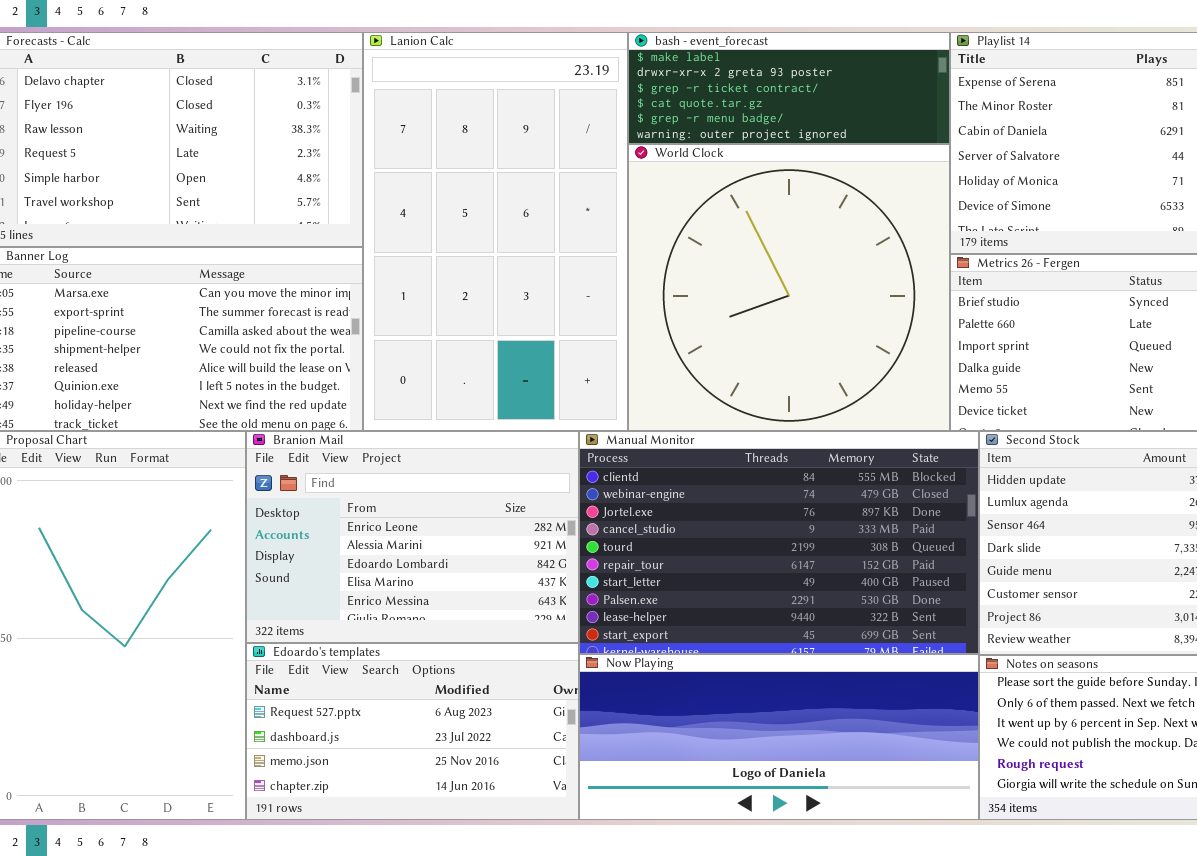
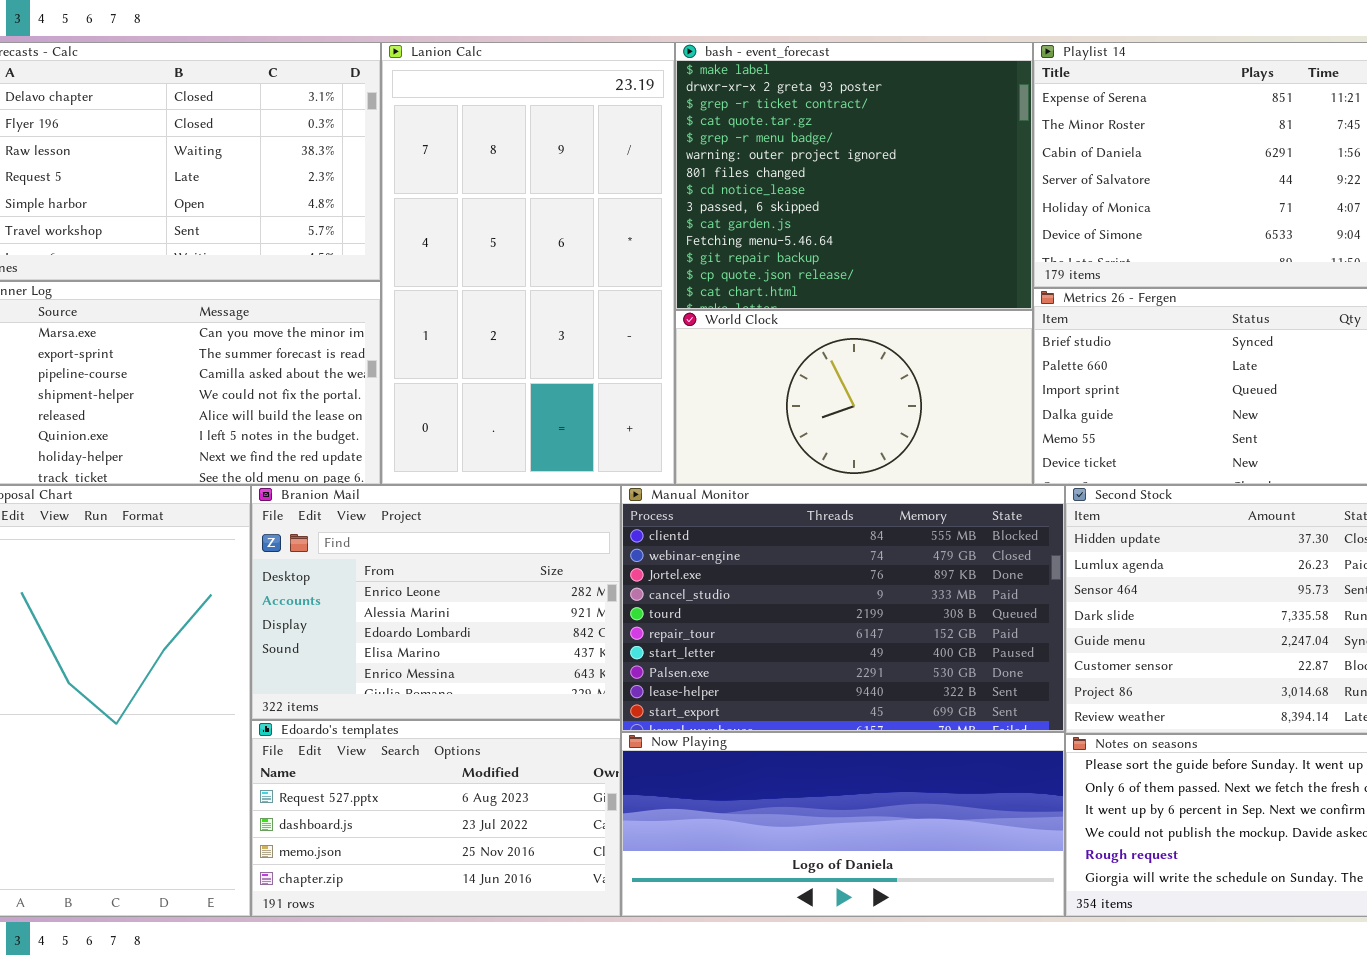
bash - event_forecast: [628,32,950,144] -> [675,42,1033,310], resized
World Clock: [628,144,950,431] -> [675,310,1033,485], resized

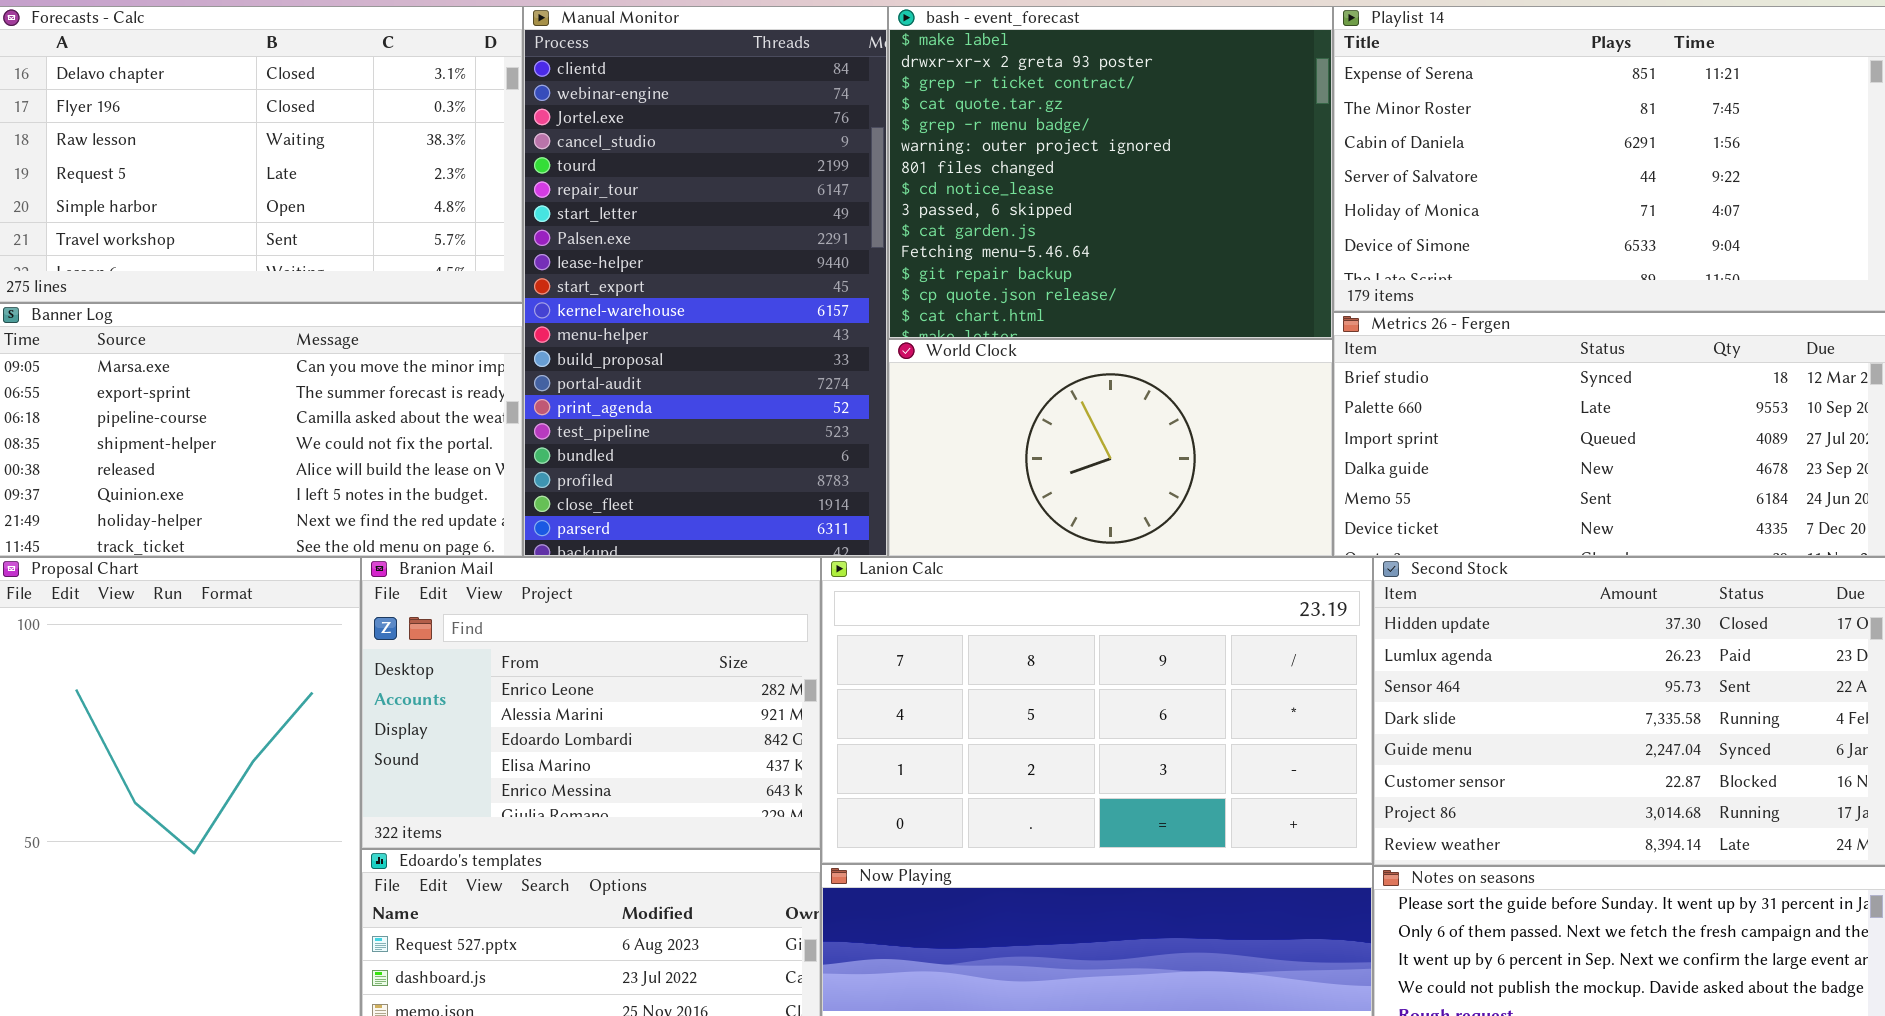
Lanion Calc: [381,42,675,485] -> [821,557,1373,864], moved, resized
Manual Monitor: [621,485,1065,732] -> [523,6,888,557], moved, resized

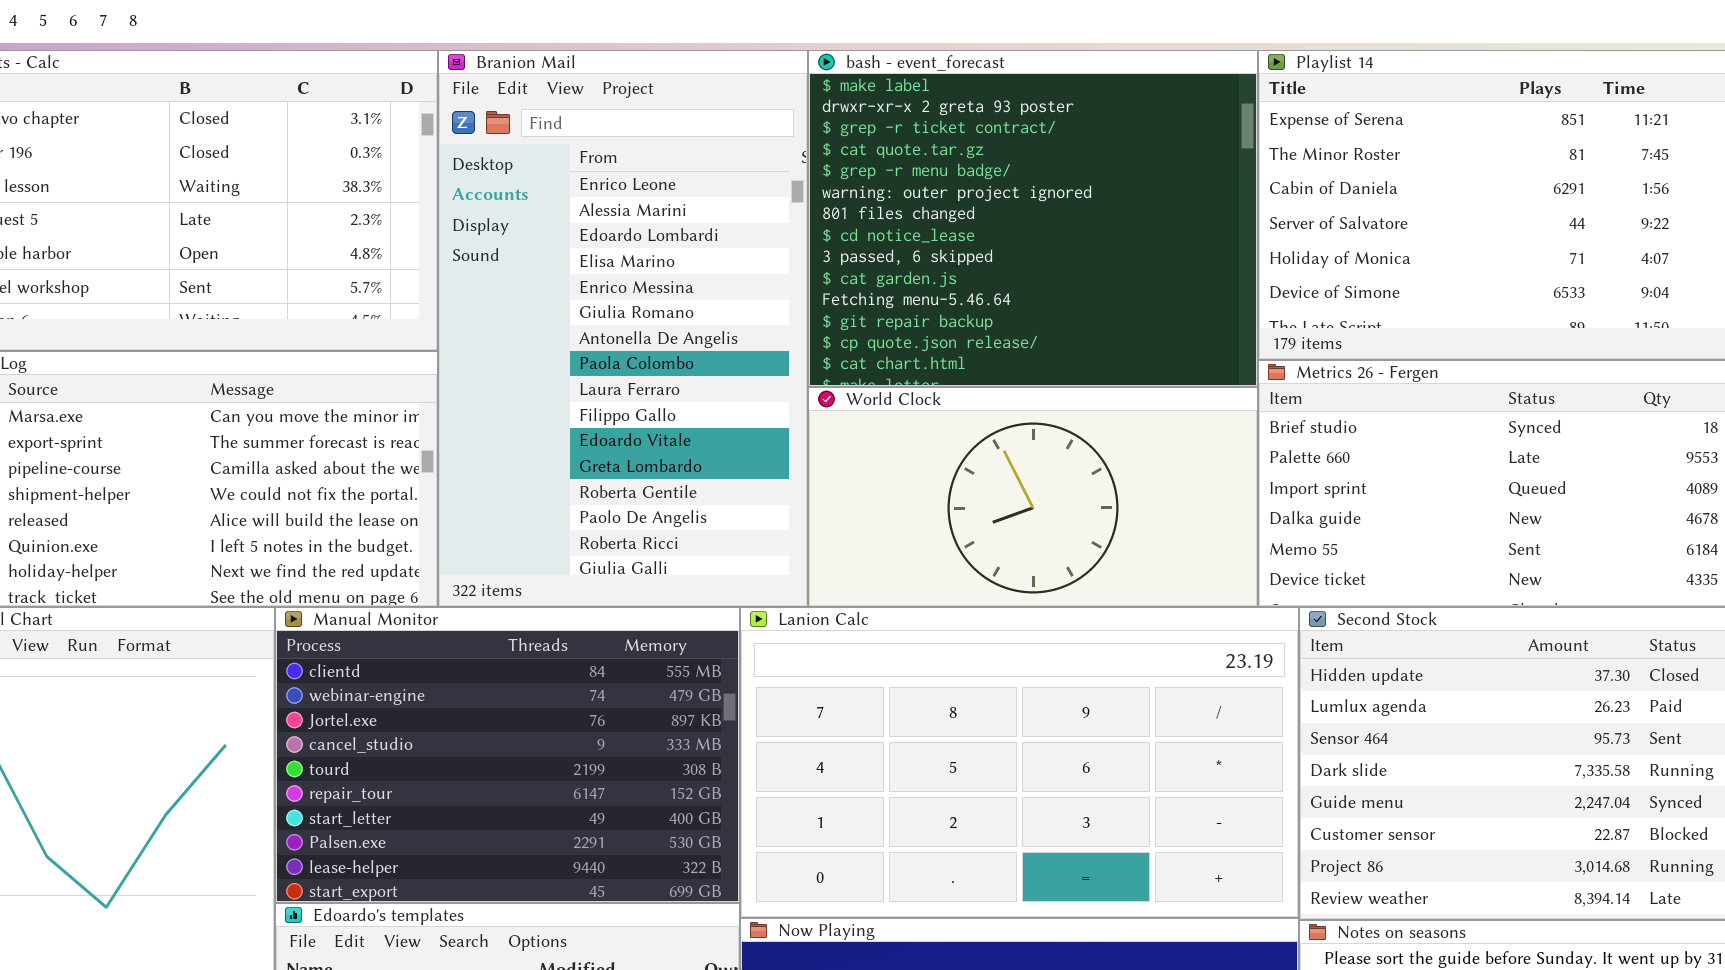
Manual Monitor: [523,6,888,557] -> [275,607,740,903], moved, resized
Branion Mail: [361,557,821,849] -> [438,50,808,607], moved, resized

